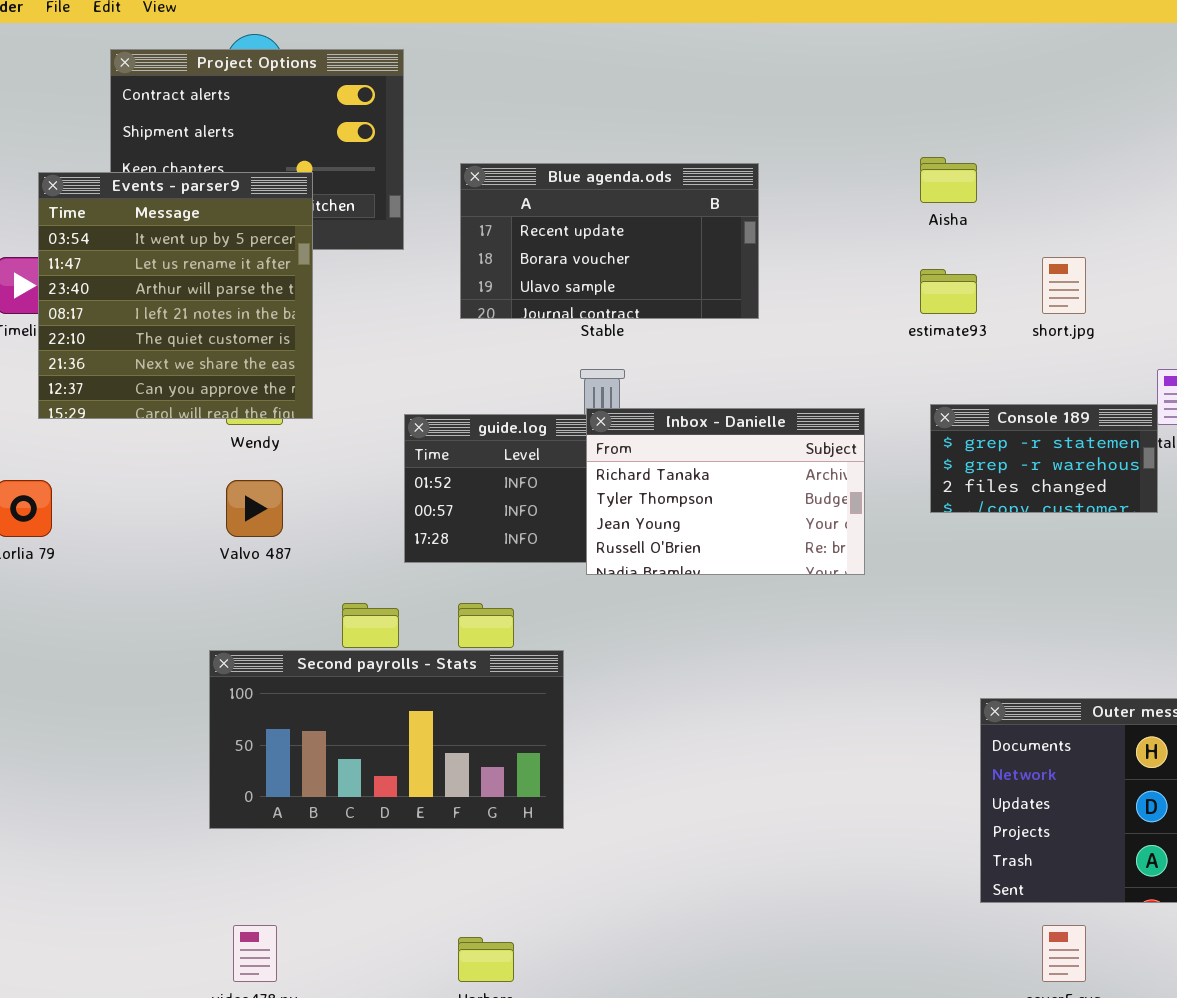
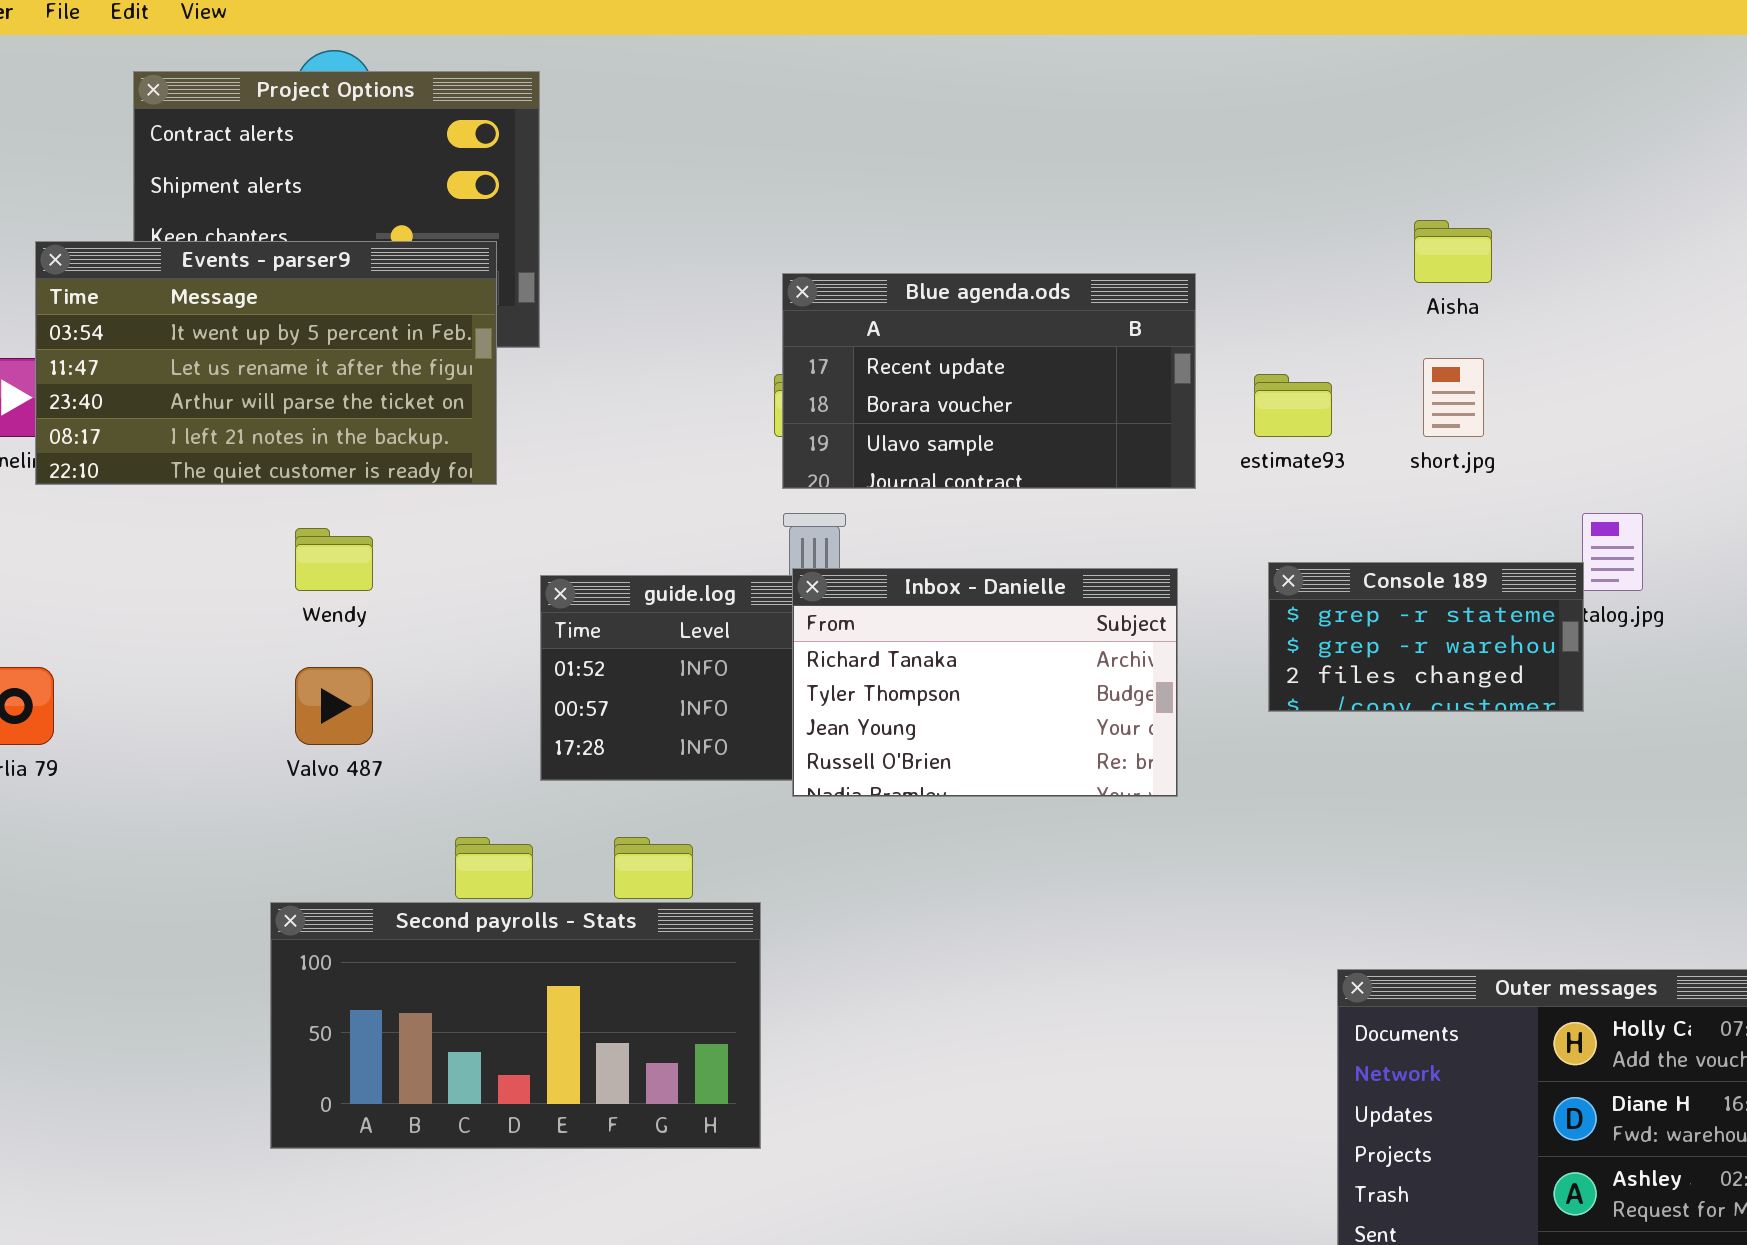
Aisha: [920,157,977,203] -> [1414,220,1492,283], moved
Blue agenda.ods: [460,163,759,319] -> [782,273,1196,489], moved
Events - parser9: [38,172,313,419] -> [35,241,497,485], resized

